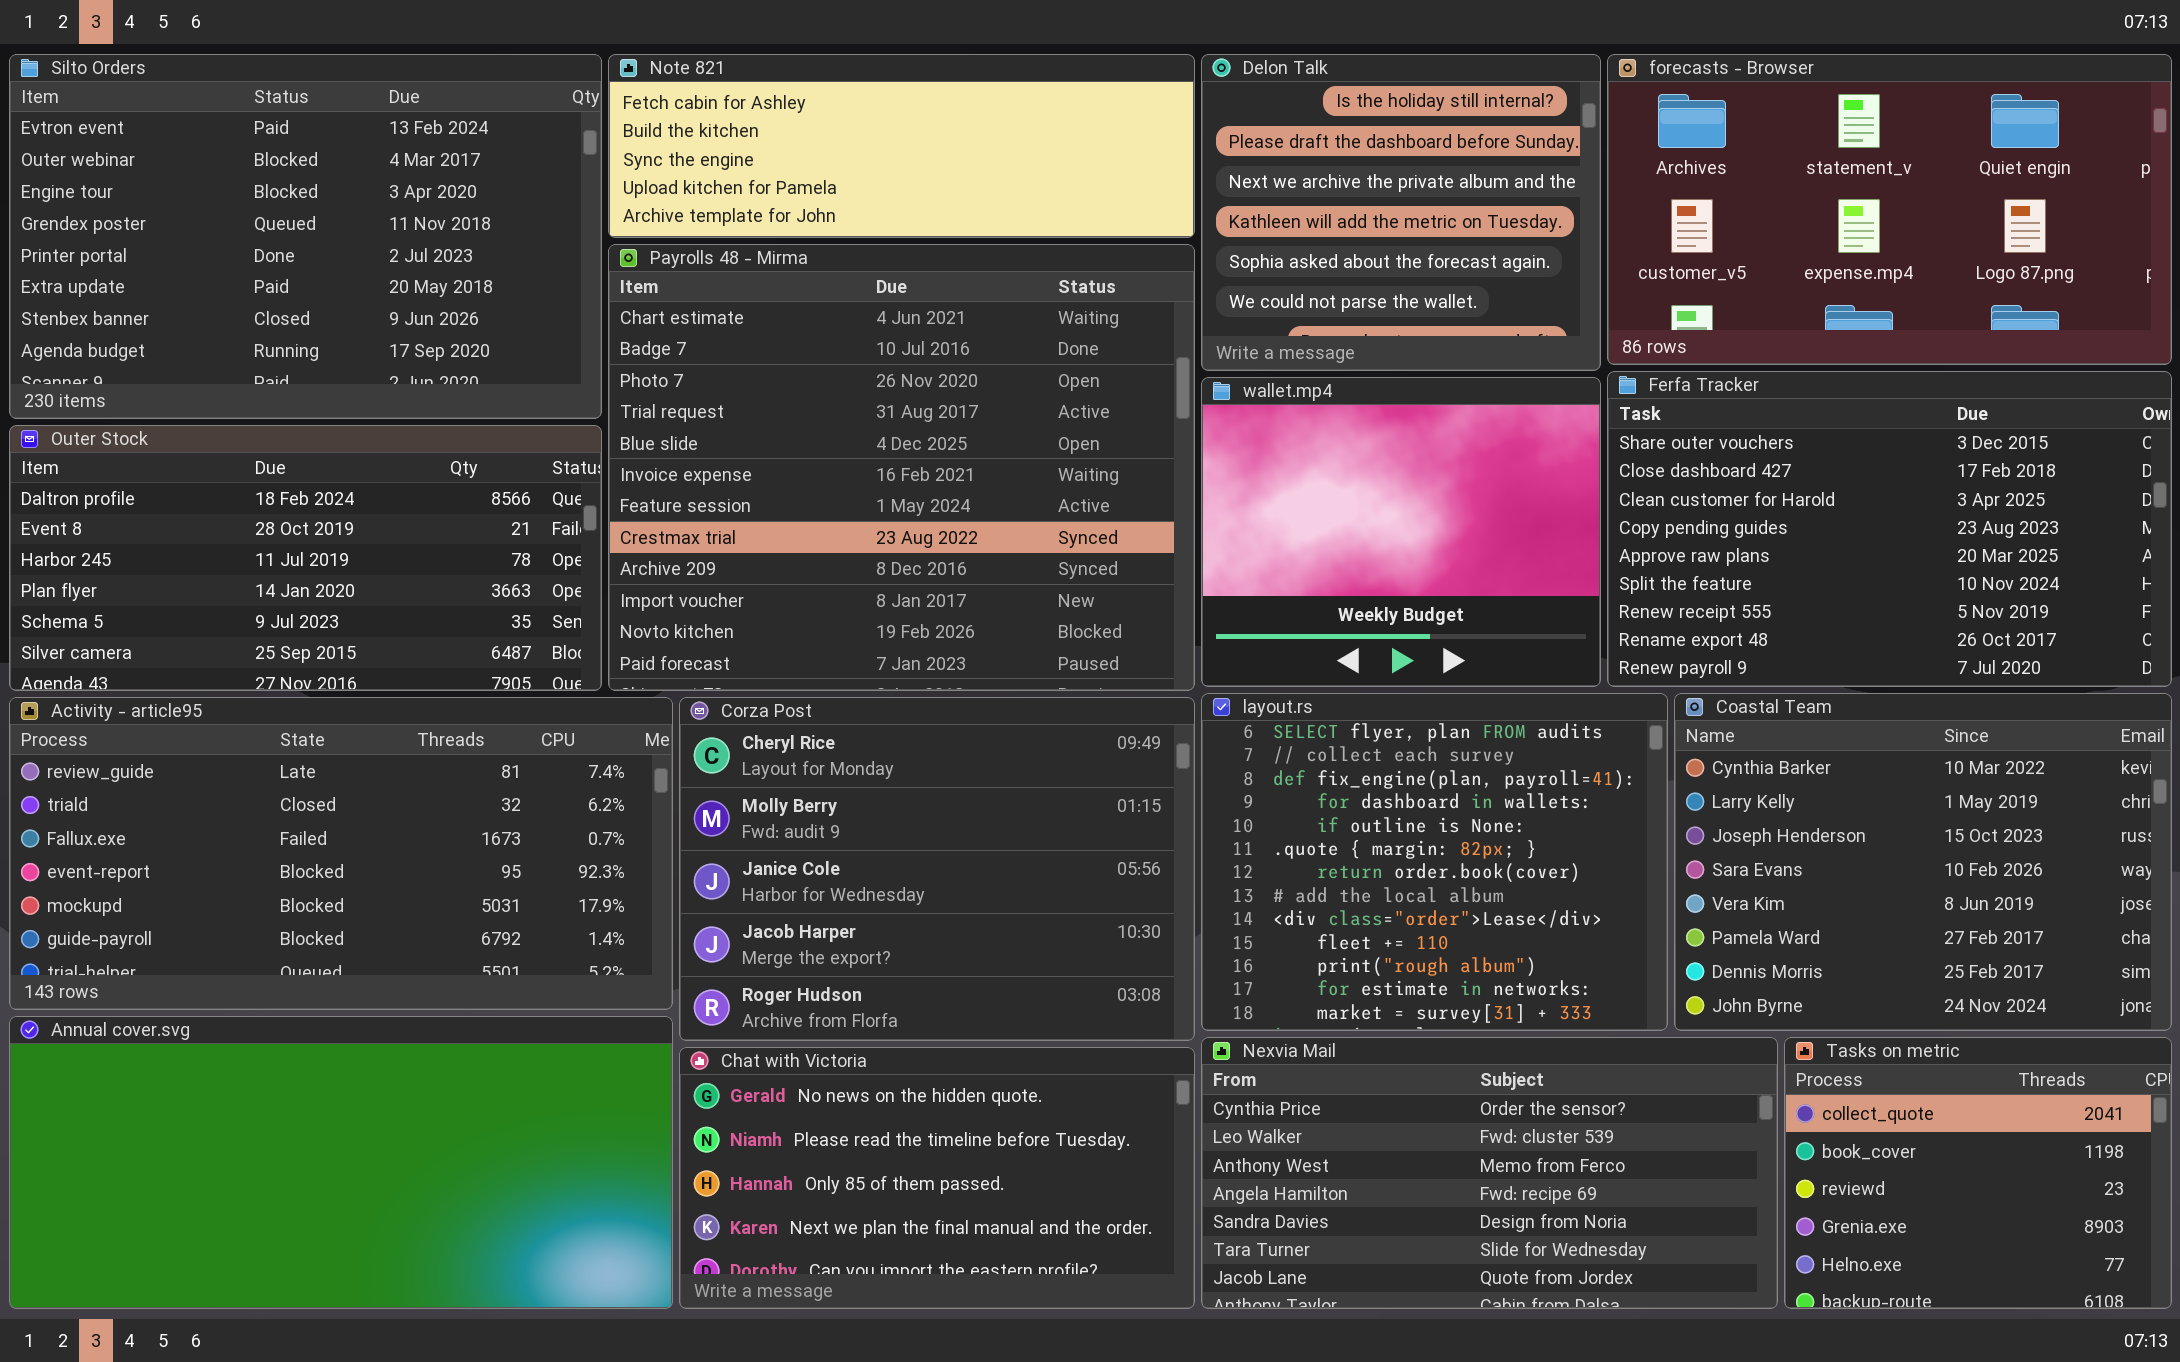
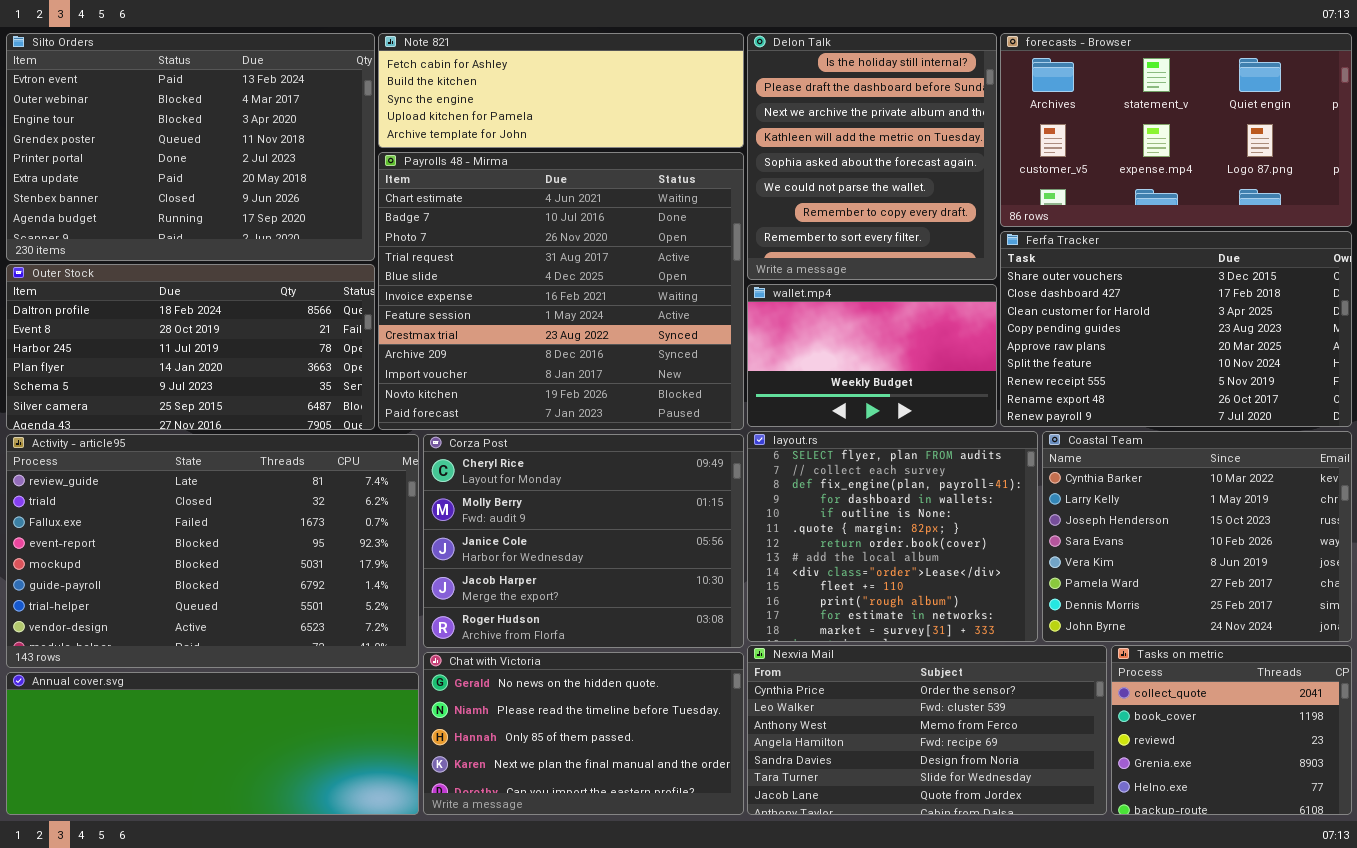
Delon Talk: [1201,54,1601,371] -> [747,33,997,280], resized
wallet.mp4: [1201,377,1601,687] -> [747,284,997,427], resized
Activity - article95: [9,697,673,1010] -> [6,434,419,668], resized
Annual cover.svg: [9,1016,673,1309] -> [6,672,419,815], resized

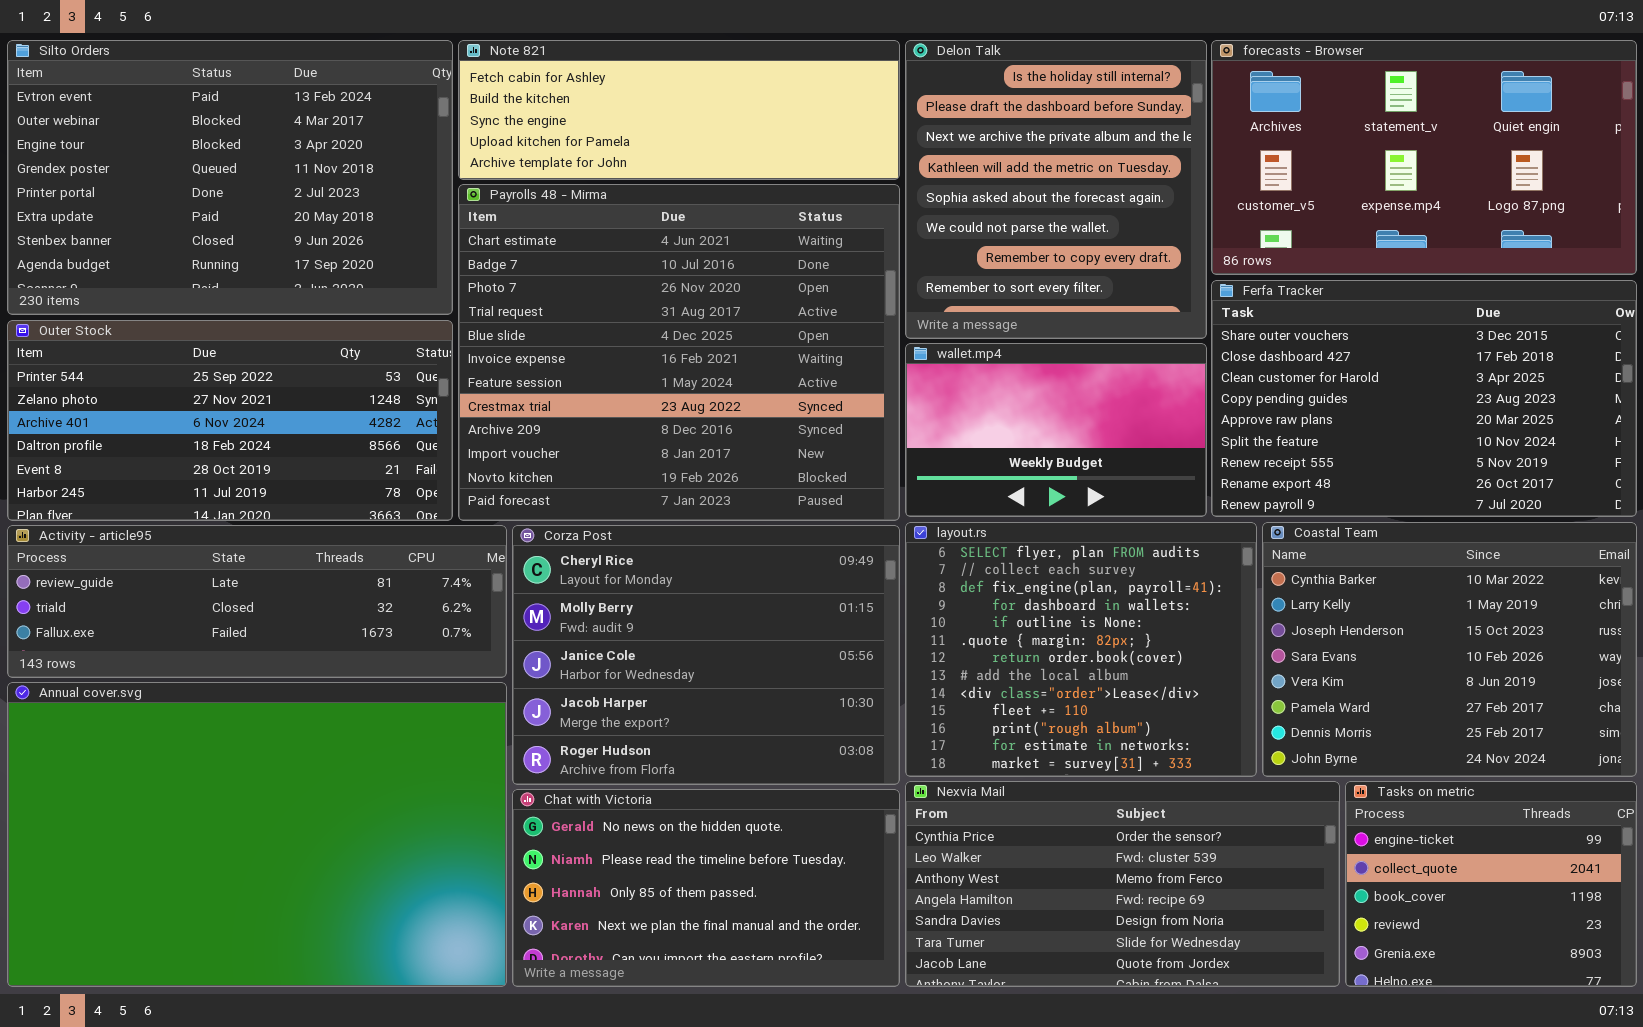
Outer Stock: [6,264,375,430] -> [7,320,453,521], scrolled up 3 rows
Activity - article95: [6,434,419,668] -> [7,525,507,678], resized
Tasks on metric: [1111,645,1352,815] -> [1345,781,1637,987], scrolled up 1 row
Annual cover.svg: [6,672,419,815] -> [7,682,507,987], resized

